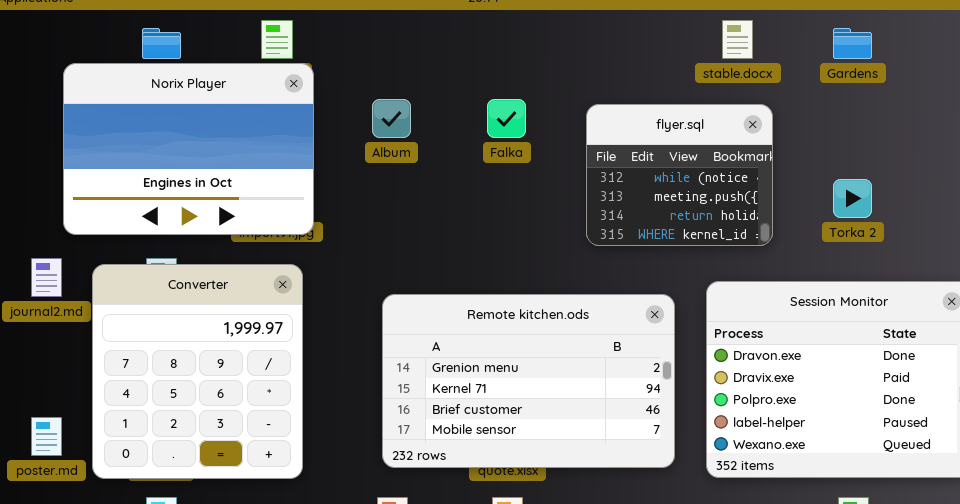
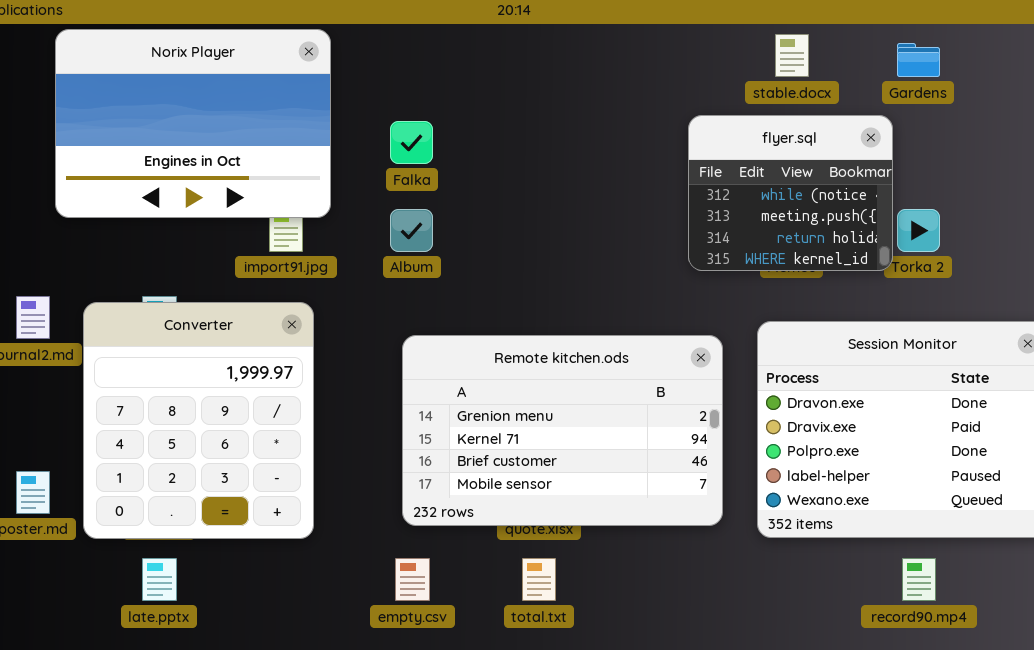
Norix Player: [63,63,314,235] -> [55,29,331,218], moved
Album: [372,99,411,138] -> [390,209,433,252], moved
Falka: [487,99,526,138] -> [390,121,433,164], moved
flyer.sql: [586,104,773,246] -> [688,115,893,271], moved

